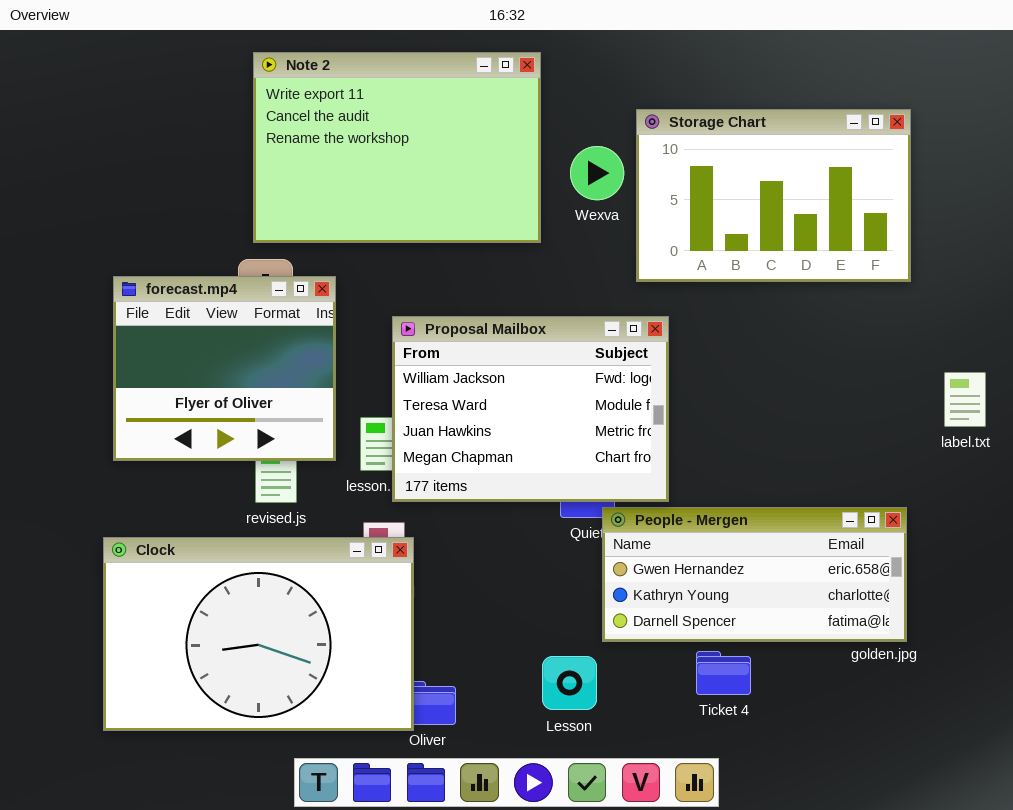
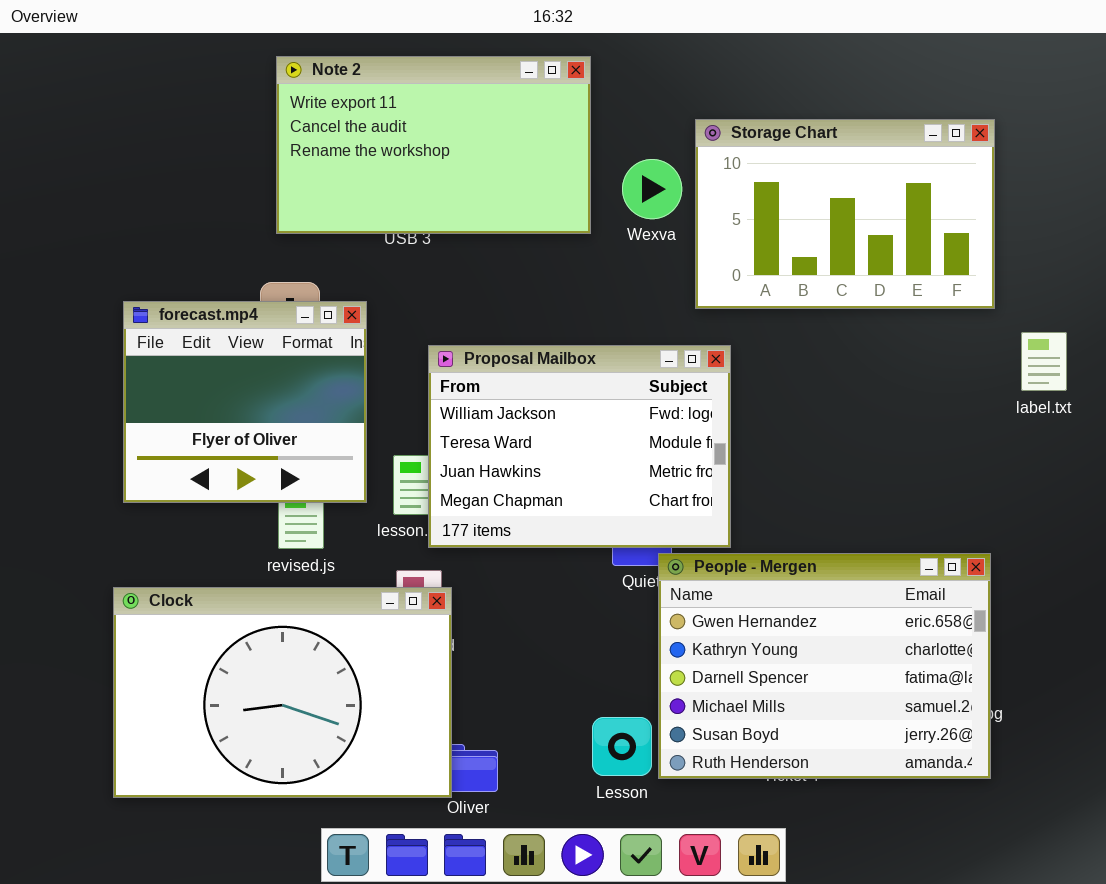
Note 2: [253,52,541,243] -> [276,56,591,234], resized
label.txt: [944,372,986,427] -> [1021,332,1067,391], moved
People - Mergen: [602,507,907,642] -> [658,553,991,779], resized

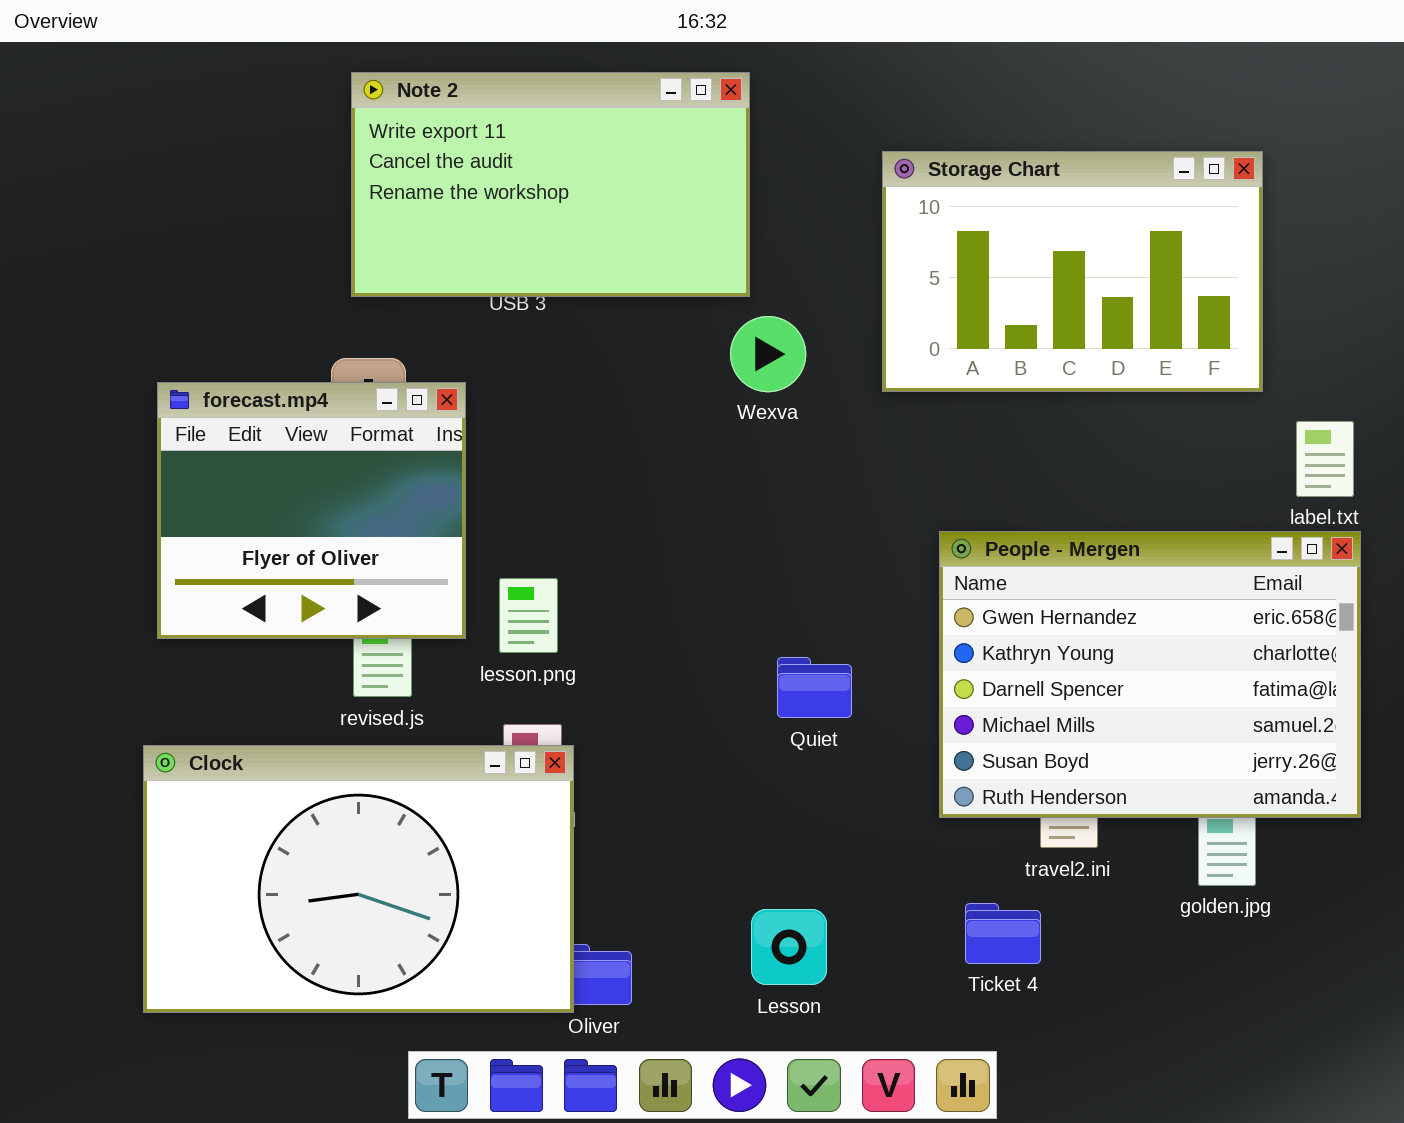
Wexva: [622,159,682,219] -> [730,316,806,392], moved
Proposal Mailbox: [428,345,731,548] -> none, closed
People - Mergen: [658,553,991,779] -> [939,531,1361,818], moved

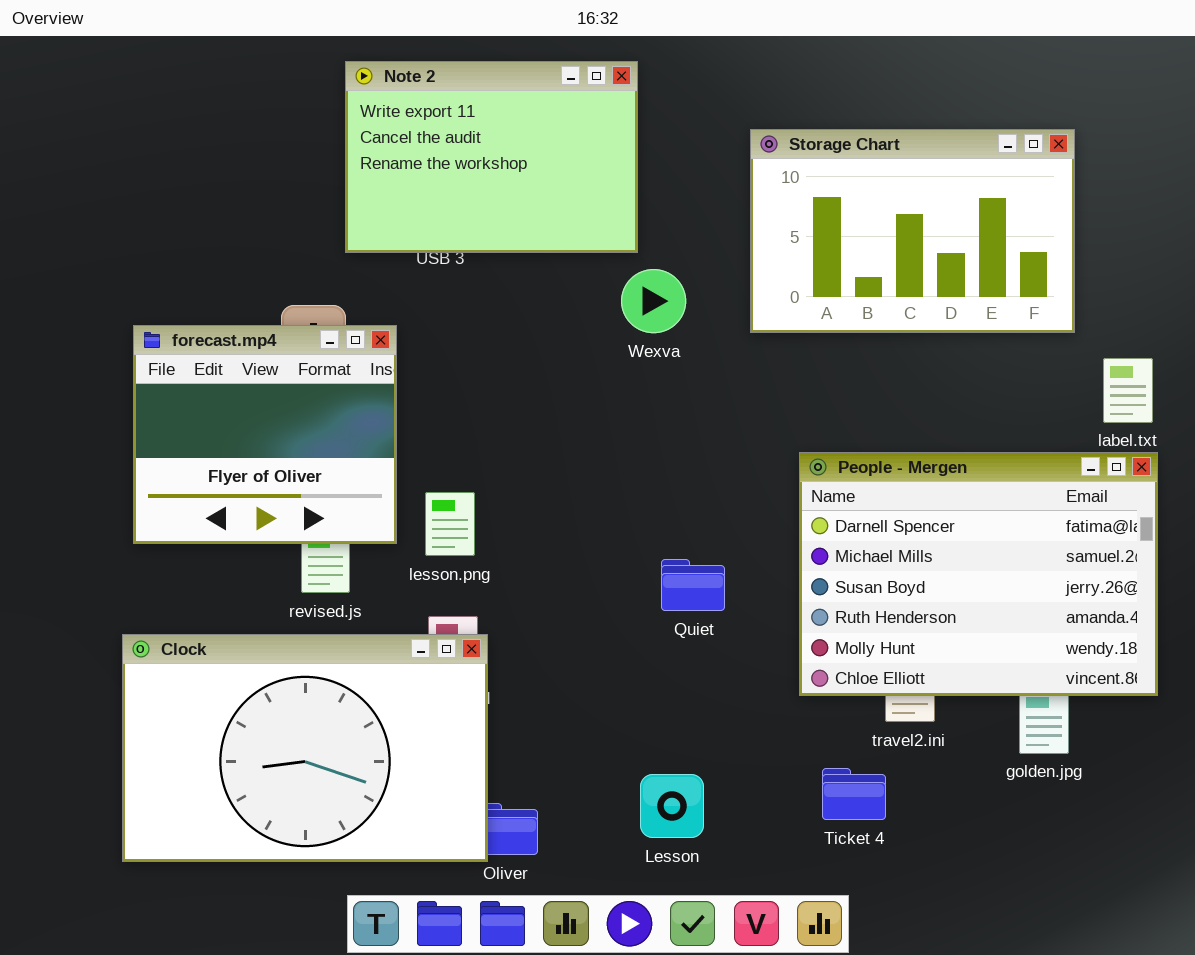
Note 2: [351,72,750,297] -> [345,61,638,253], resized
People - Mergen: [939,531,1361,818] -> [799,452,1158,696], scrolled down 2 rows

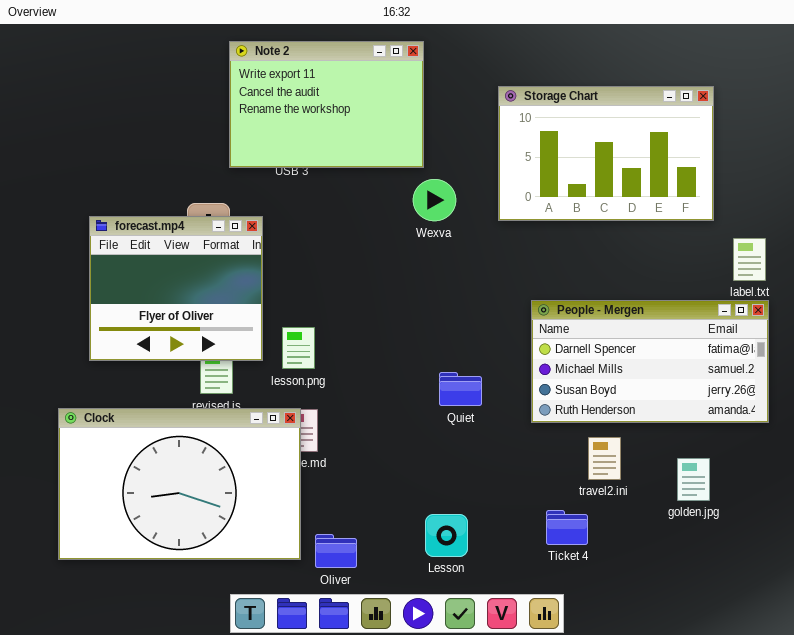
People - Mergen: [799,452,1158,696] -> [531,300,769,423], resized
Clock: [122,634,488,862] -> [58,408,301,560], moved

